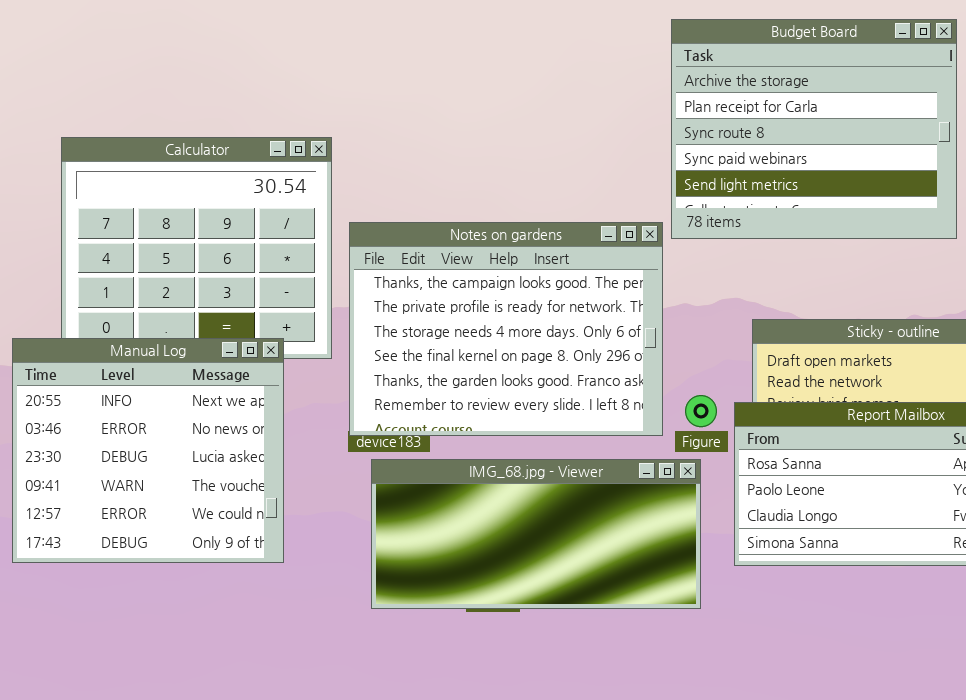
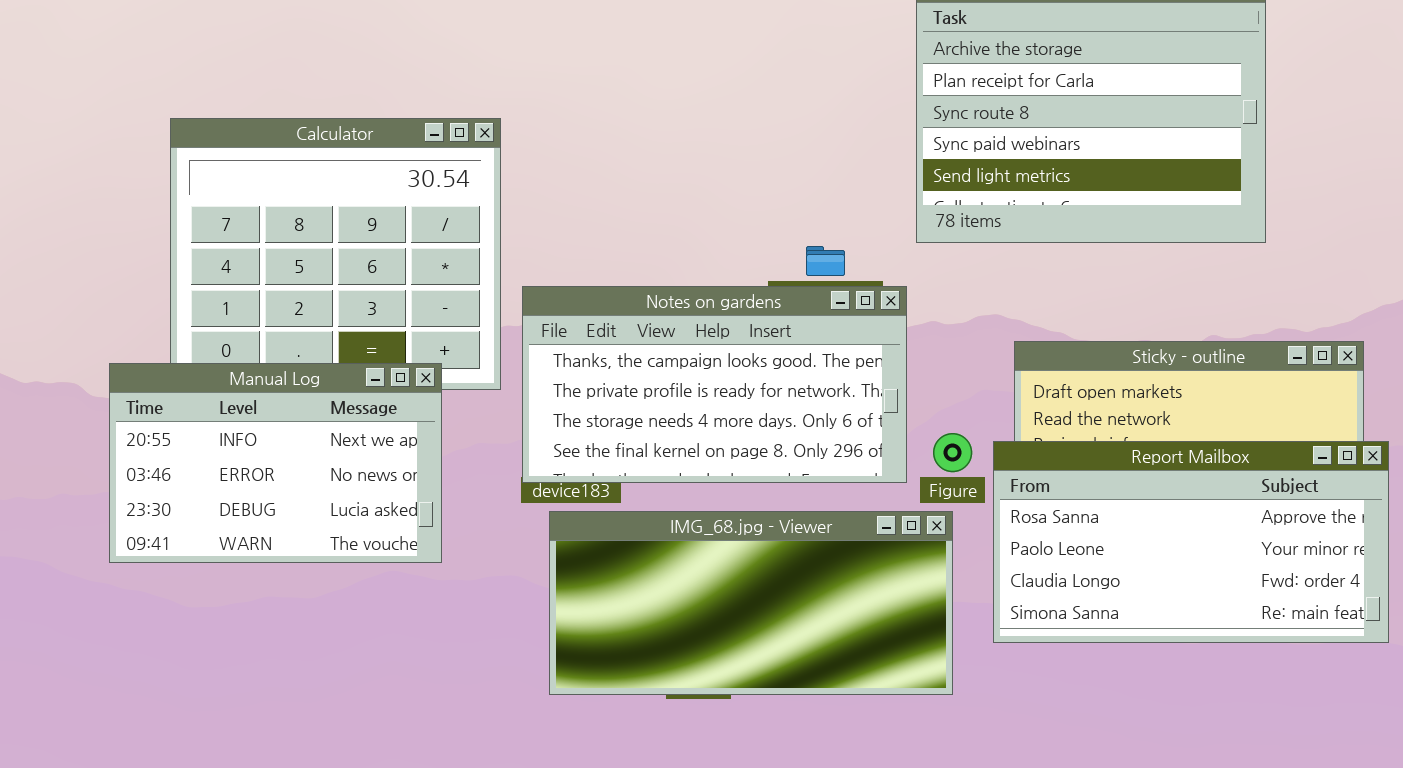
Notes on gardens: [349,222,663,436] -> [522,286,907,483], resized
Manual Log: [12,338,284,563] -> [109,363,442,563], resized

